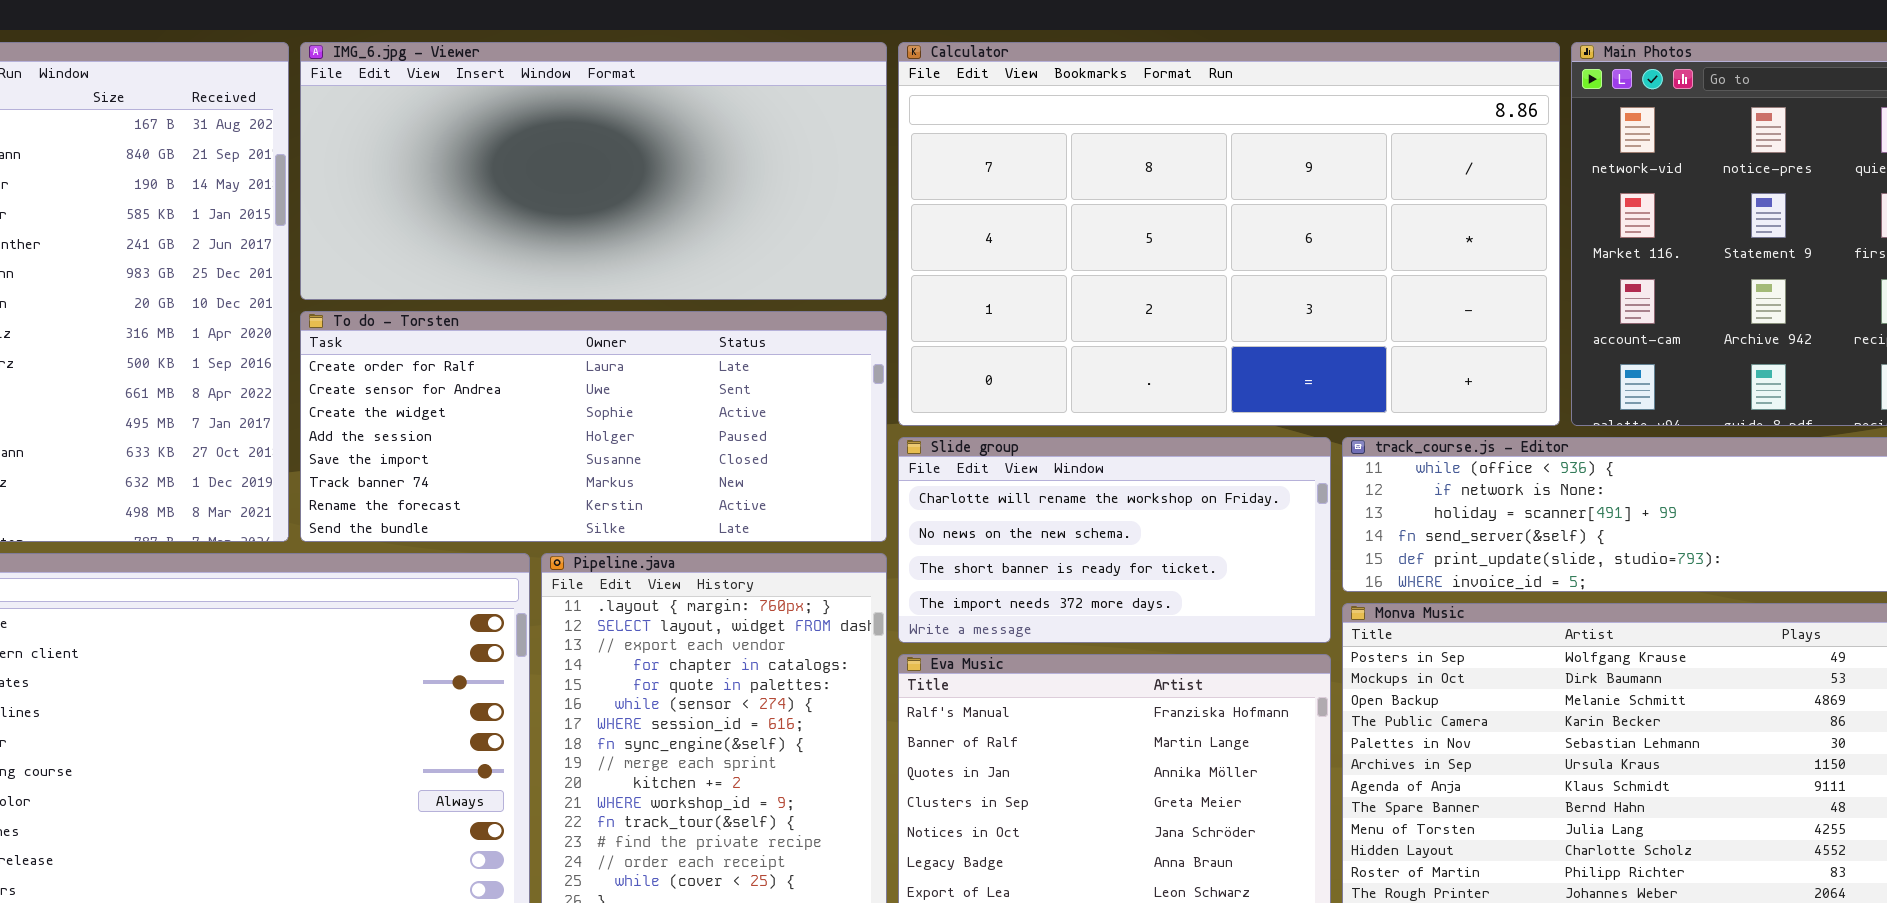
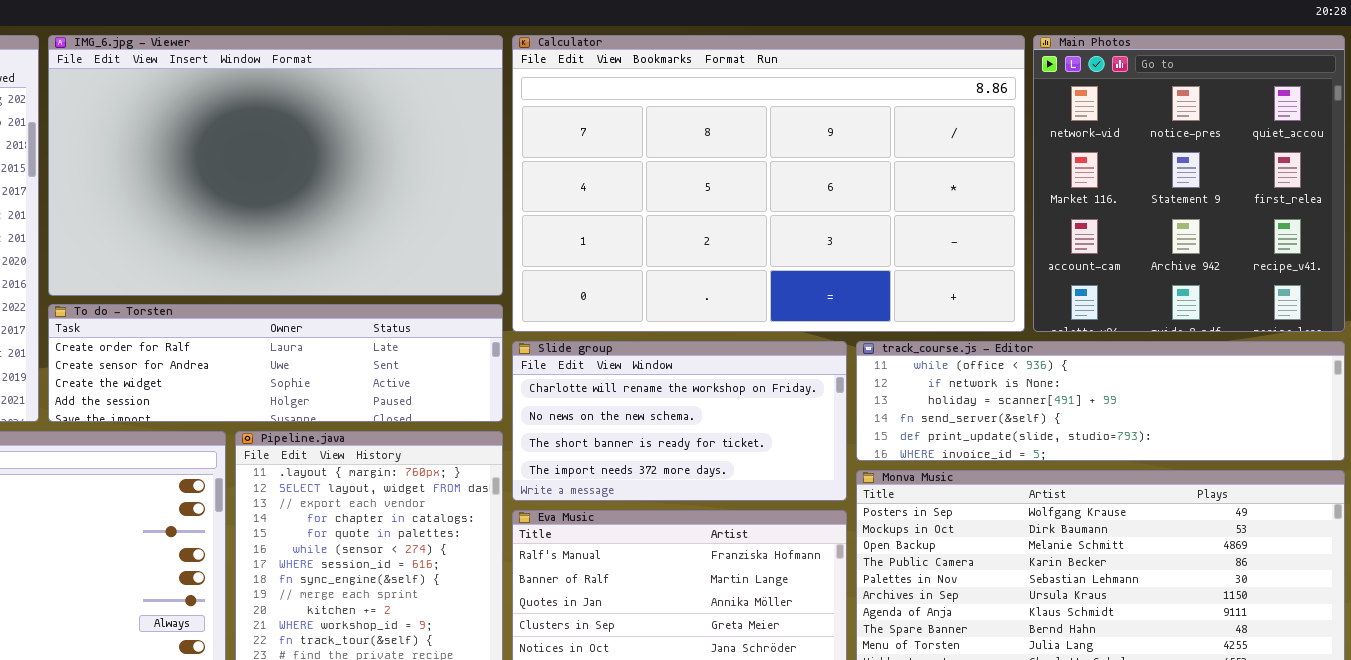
IMG_6.jpg - Viewer: [300,42,887,300] -> [48,35,503,296], resized
To do - Torsten: [300,311,887,542] -> [48,304,503,422], resized

